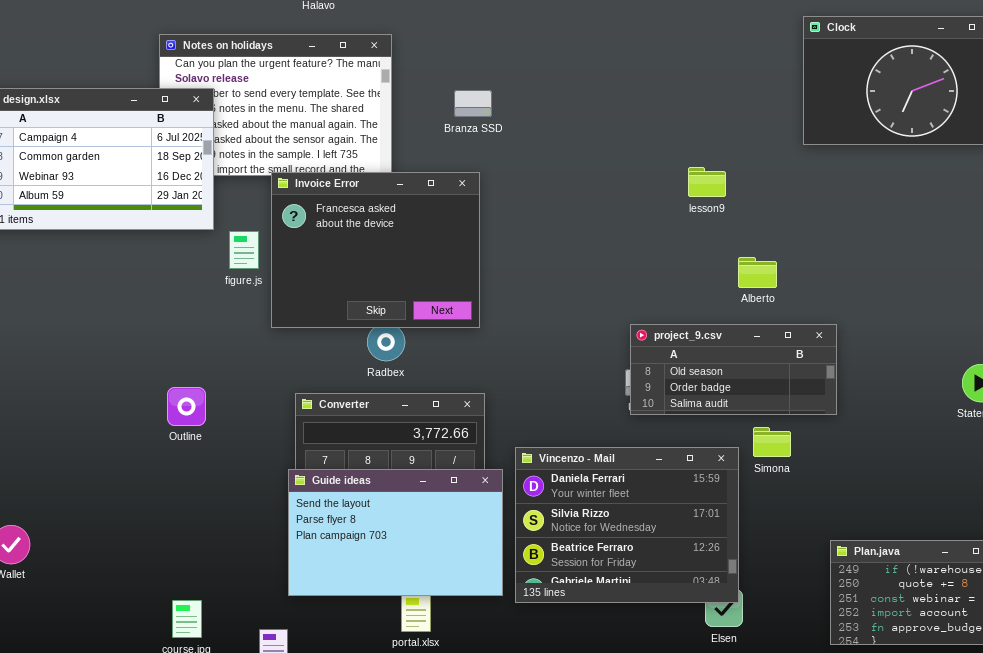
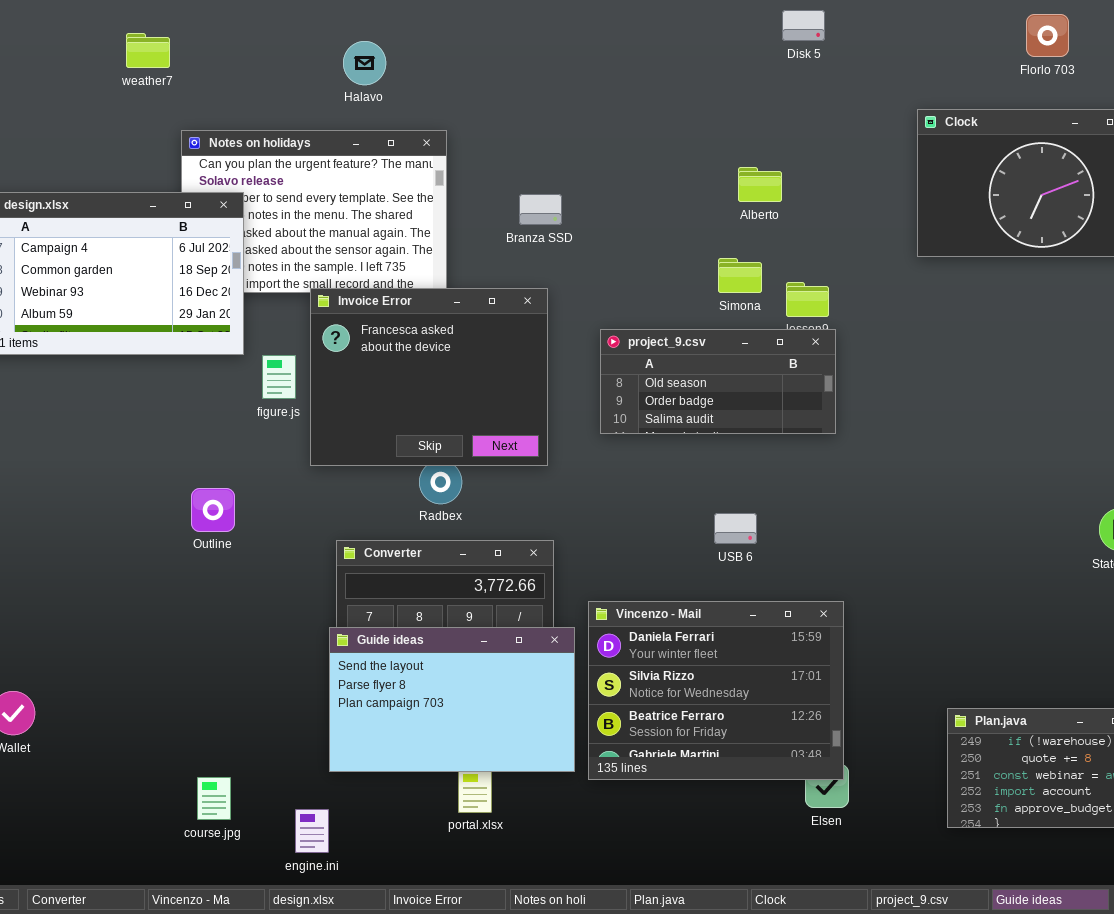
Alberto: [738,257,777,288] -> [738,167,782,202], moved
project_9.csv: [630,324,837,415] -> [600,329,836,434], moved
Outline: [167,387,206,426] -> [191,488,235,532], moved
Simona: [753,427,791,457] -> [718,258,762,293], moved

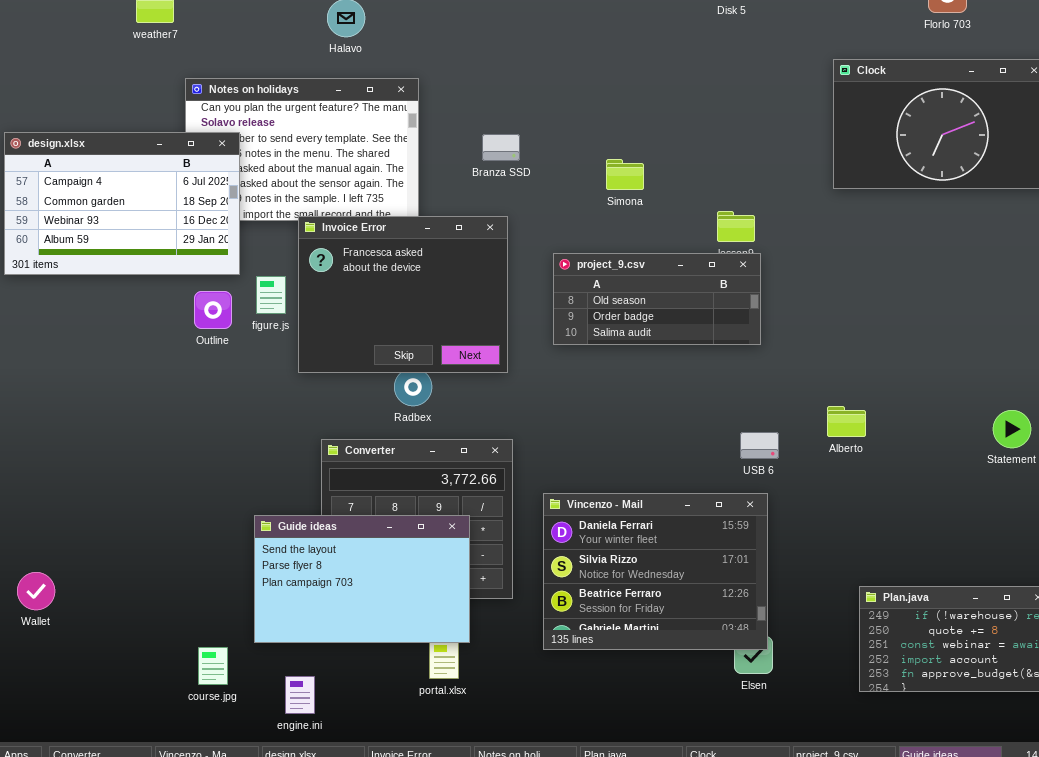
Alberto: [738,167,782,202] -> [827,406,866,437], moved
Simona: [718,258,762,293] -> [606,159,644,190], moved
Outline: [191,488,235,532] -> [194,291,232,329], moved
USB 6: [714,513,757,544] -> [740,432,779,459], moved
Guide ideas: [329,627,575,772] -> [254,515,470,643], moved

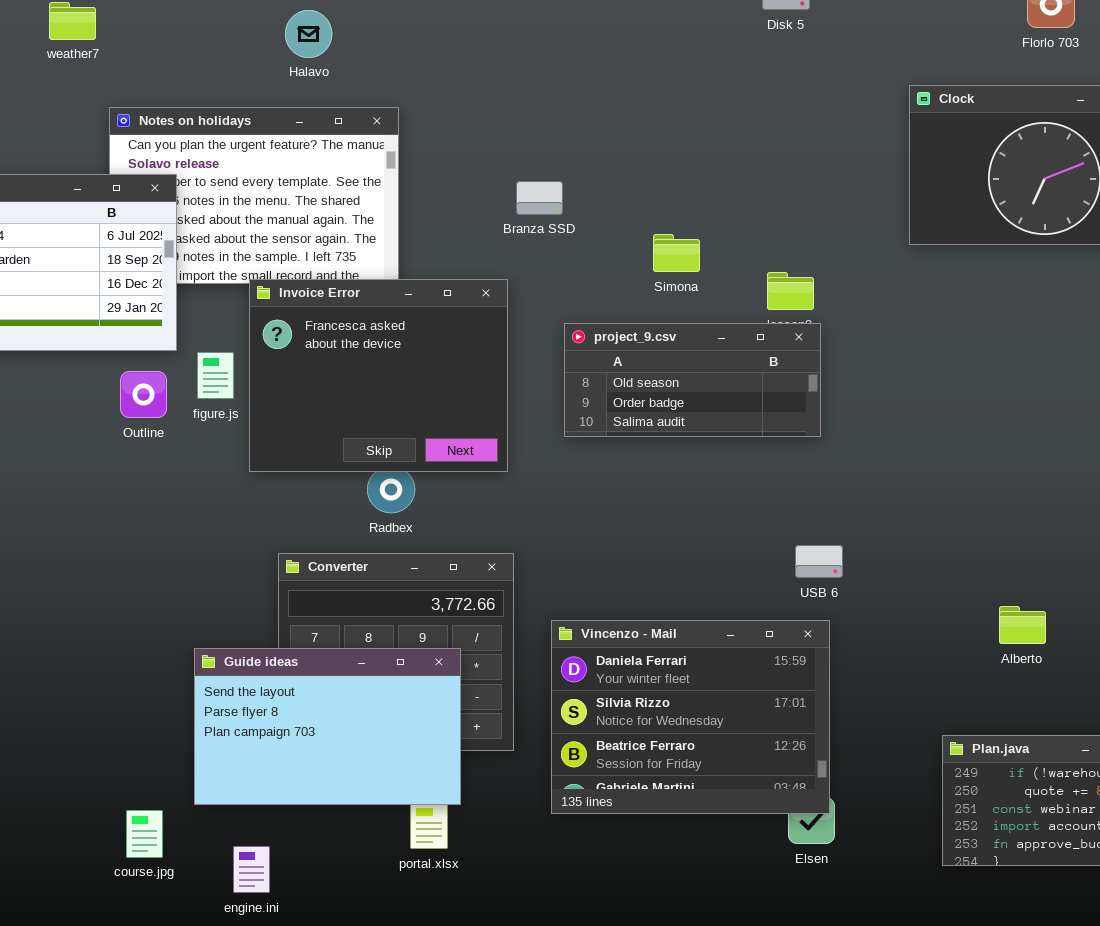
Branza SSD: [482,134,520,161] -> [516,181,563,215], moved
Simona: [606,159,644,190] -> [653,234,700,272], moved
Alberto: [827,406,866,437] -> [999,606,1046,644], moved

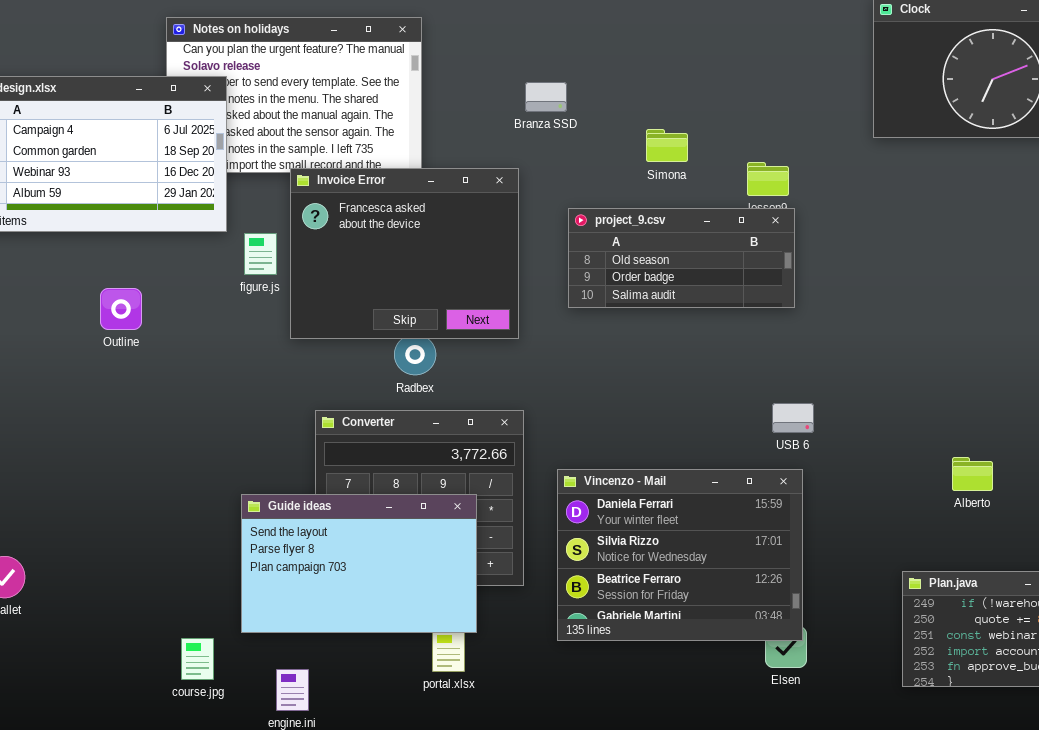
Outline: [120,371,167,418] -> [100,288,142,330], moved

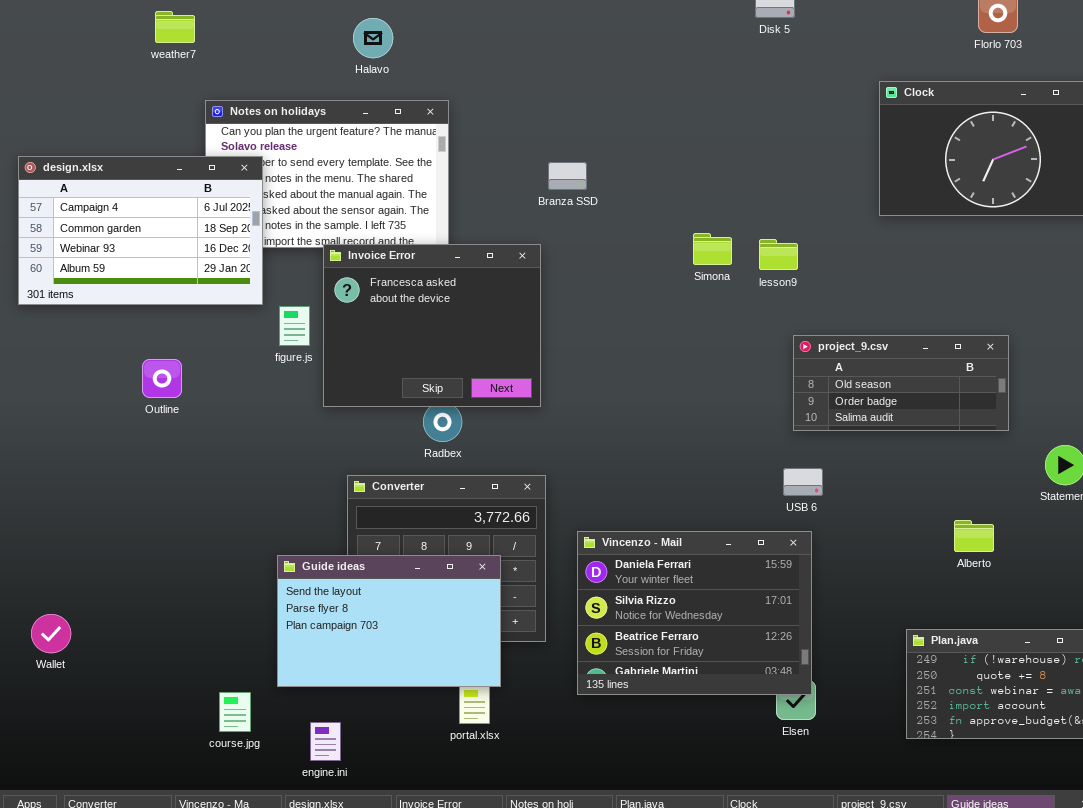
Simona: [646,129,688,162] -> [693,233,732,265], moved
project_9.csv: [568,208,795,308] -> [793,335,1009,431], moved

